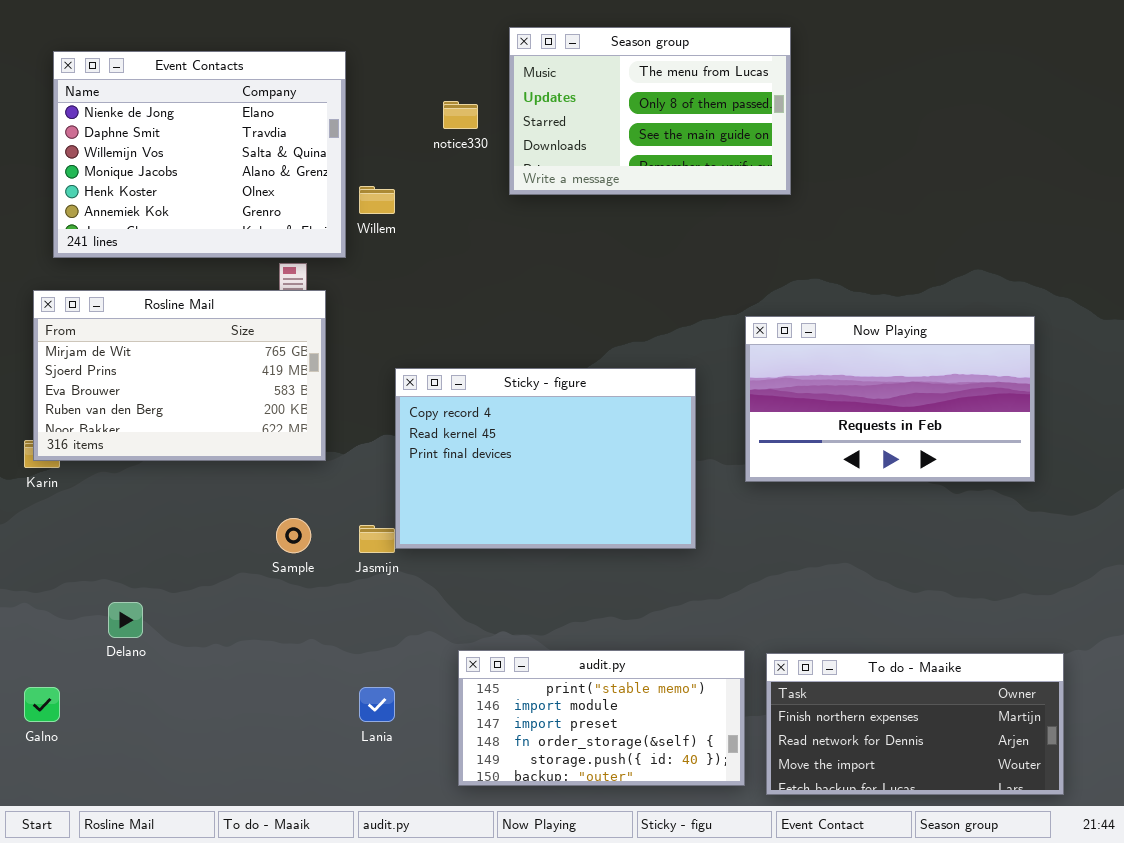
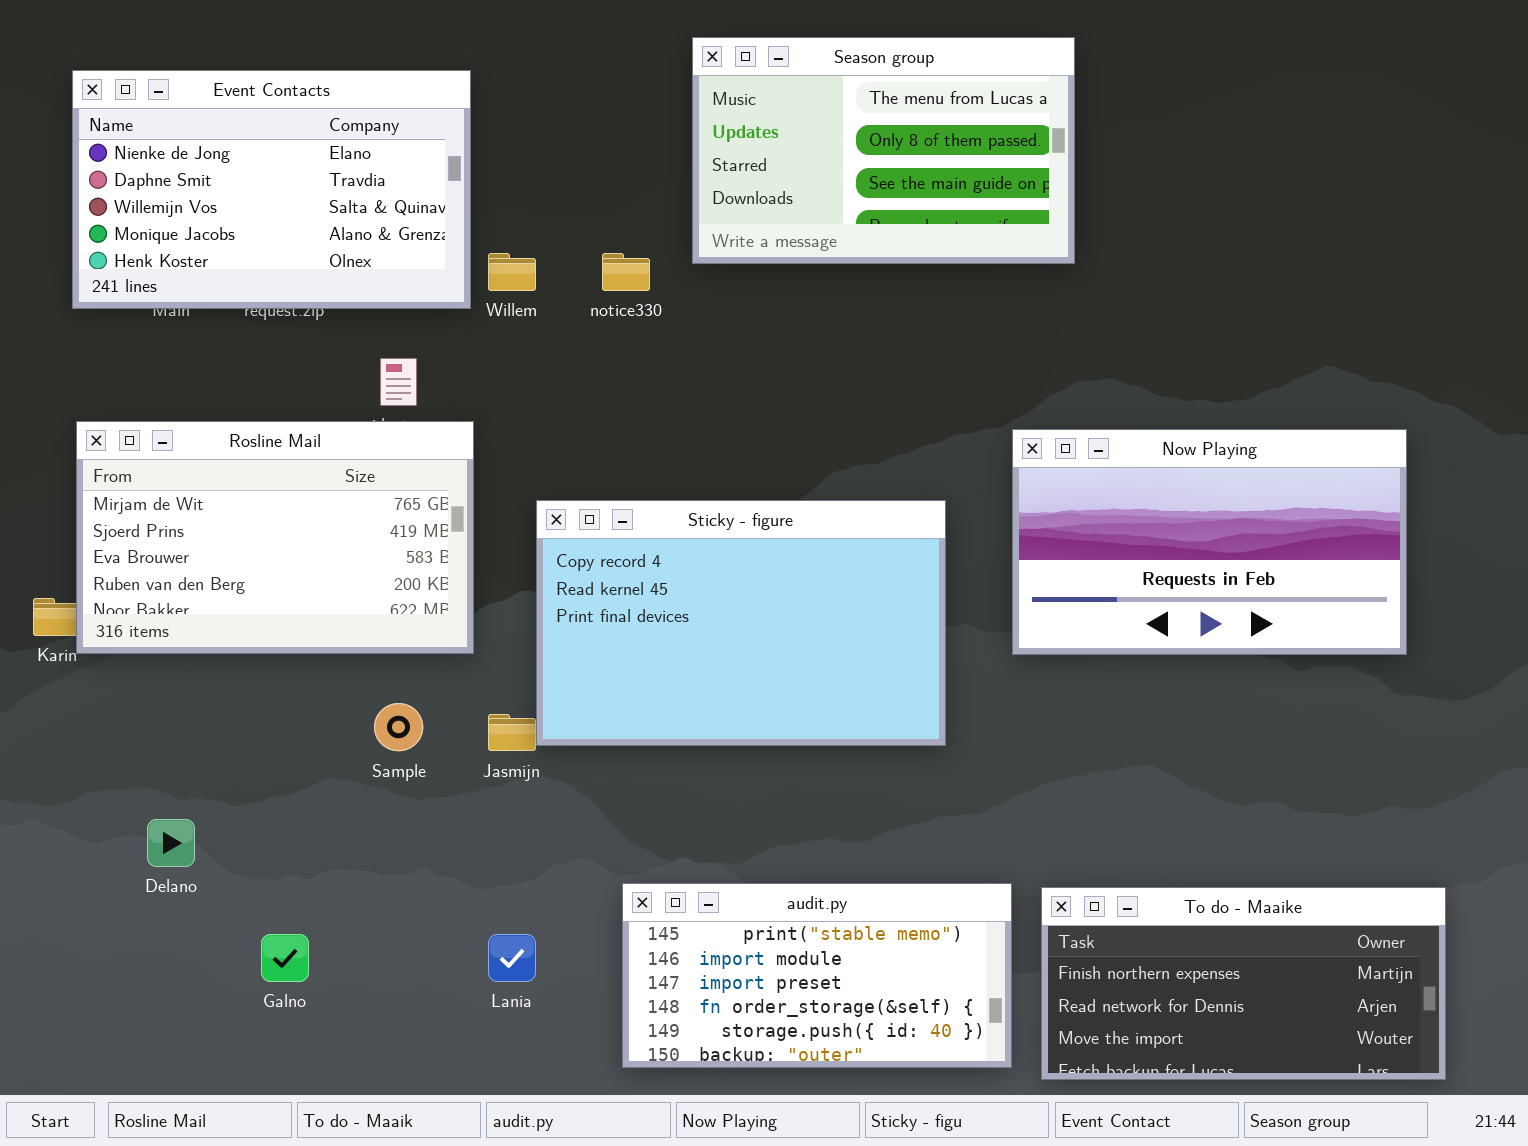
Event Contacts: [53,51,346,258] -> [72,70,471,309], resized
notice330: [443,101,478,129] -> [602,253,650,291], moved
Rosline Mail: [33,290,326,461] -> [76,421,474,654], moved
Galno: [24,687,60,722] -> [261,934,309,982], moved

